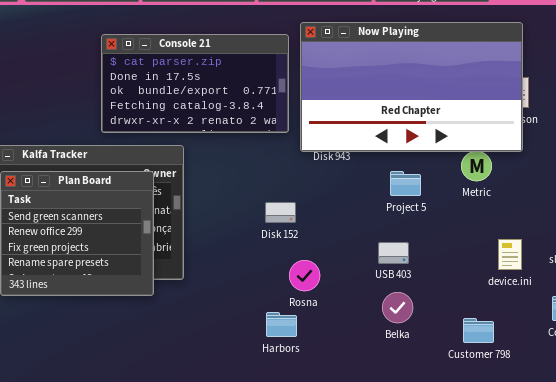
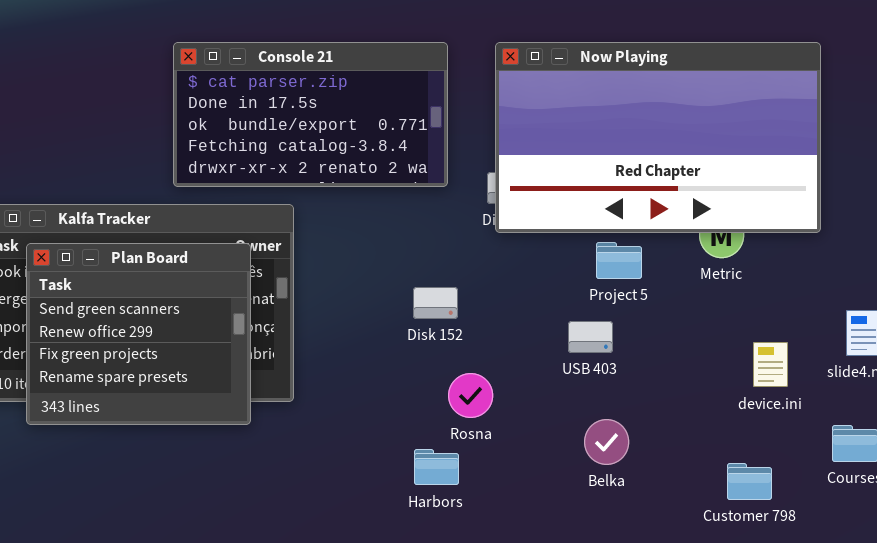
Now Playing: [300,22,523,152] -> [495,42,821,233], moved
USB 403: [378,242,409,264] -> [568,321,613,353], moved
Customer 798: [463,318,494,343] -> [727,463,772,500], moved

